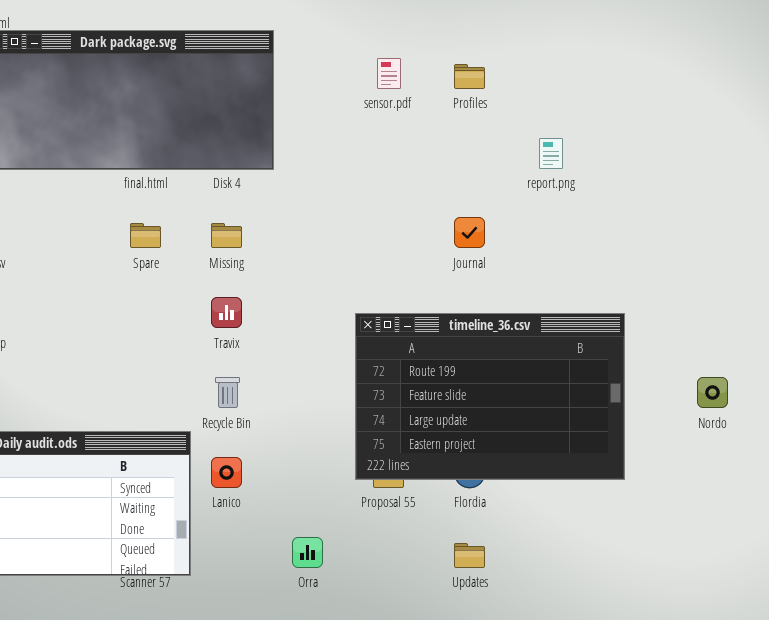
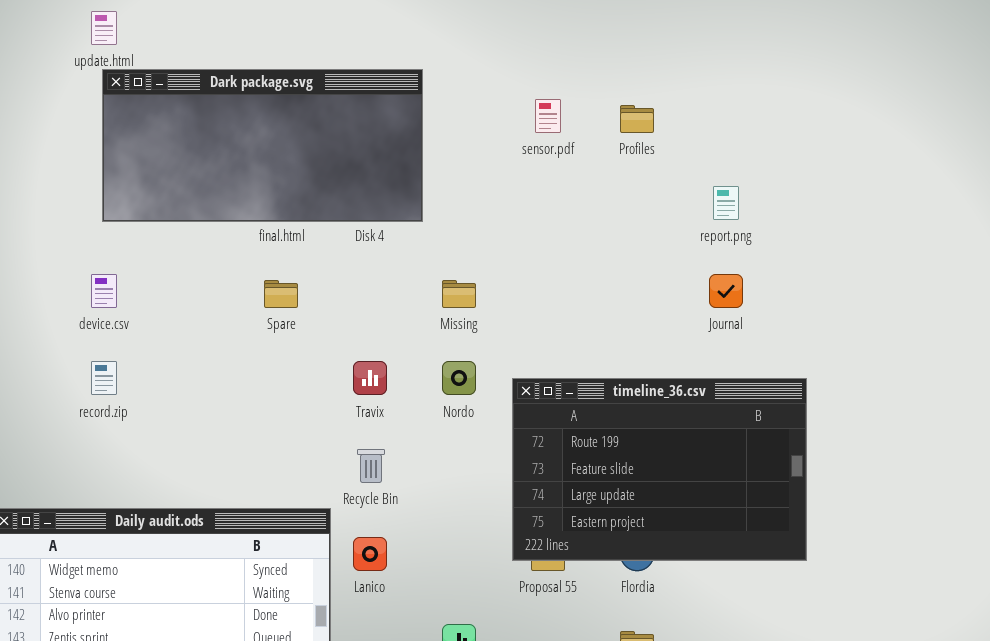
Journal: [454,217,485,248] -> [709,274,743,308], moved
Missing: [211,223,242,248] -> [442,280,476,308], moved
Nordo: [697,377,728,408] -> [442,361,476,395], moved

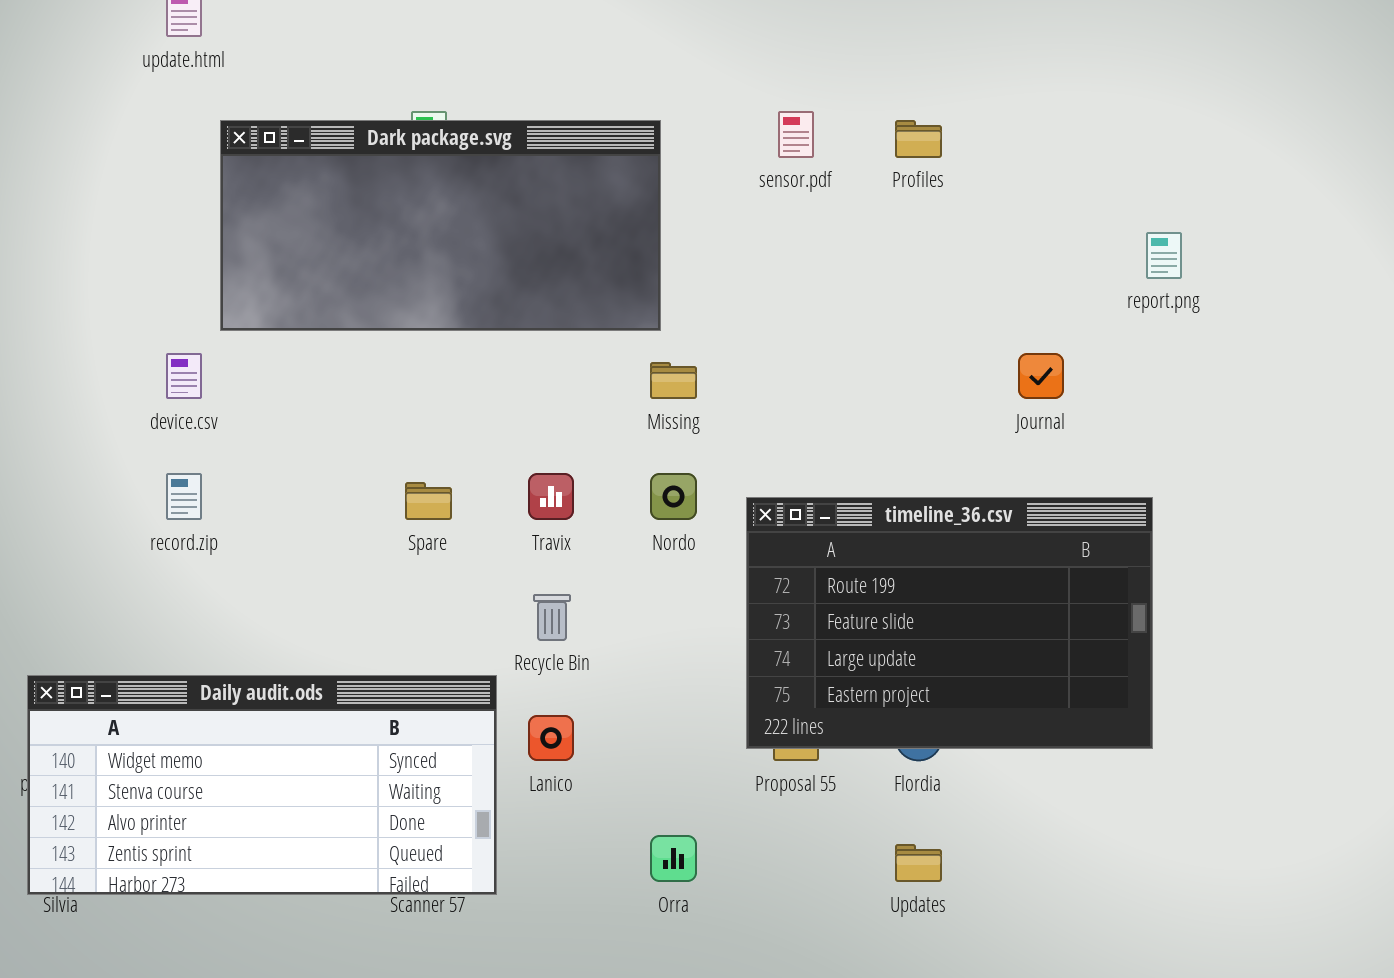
Dark package.svg: [102,69,423,222] -> [220,120,661,331], moved
report.png: [713,186,739,220] -> [1146,232,1182,279], moved
Spare: [264,280,298,308] -> [405,482,452,520], moved

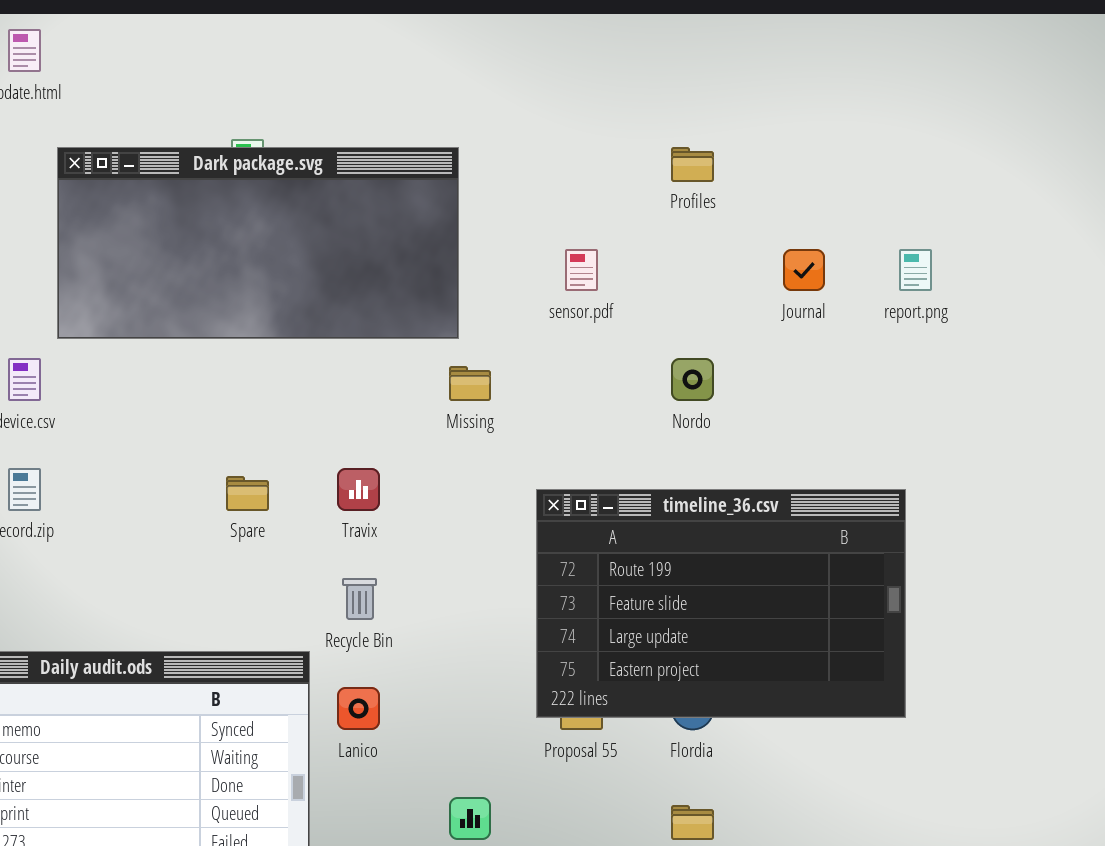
sensor.pdf: [778,111,814,158] -> [565,249,598,291], moved
Journal: [1018,353,1064,399] -> [783,249,825,291], moved
Nordo: [650,473,697,520] -> [671,358,714,401], moved

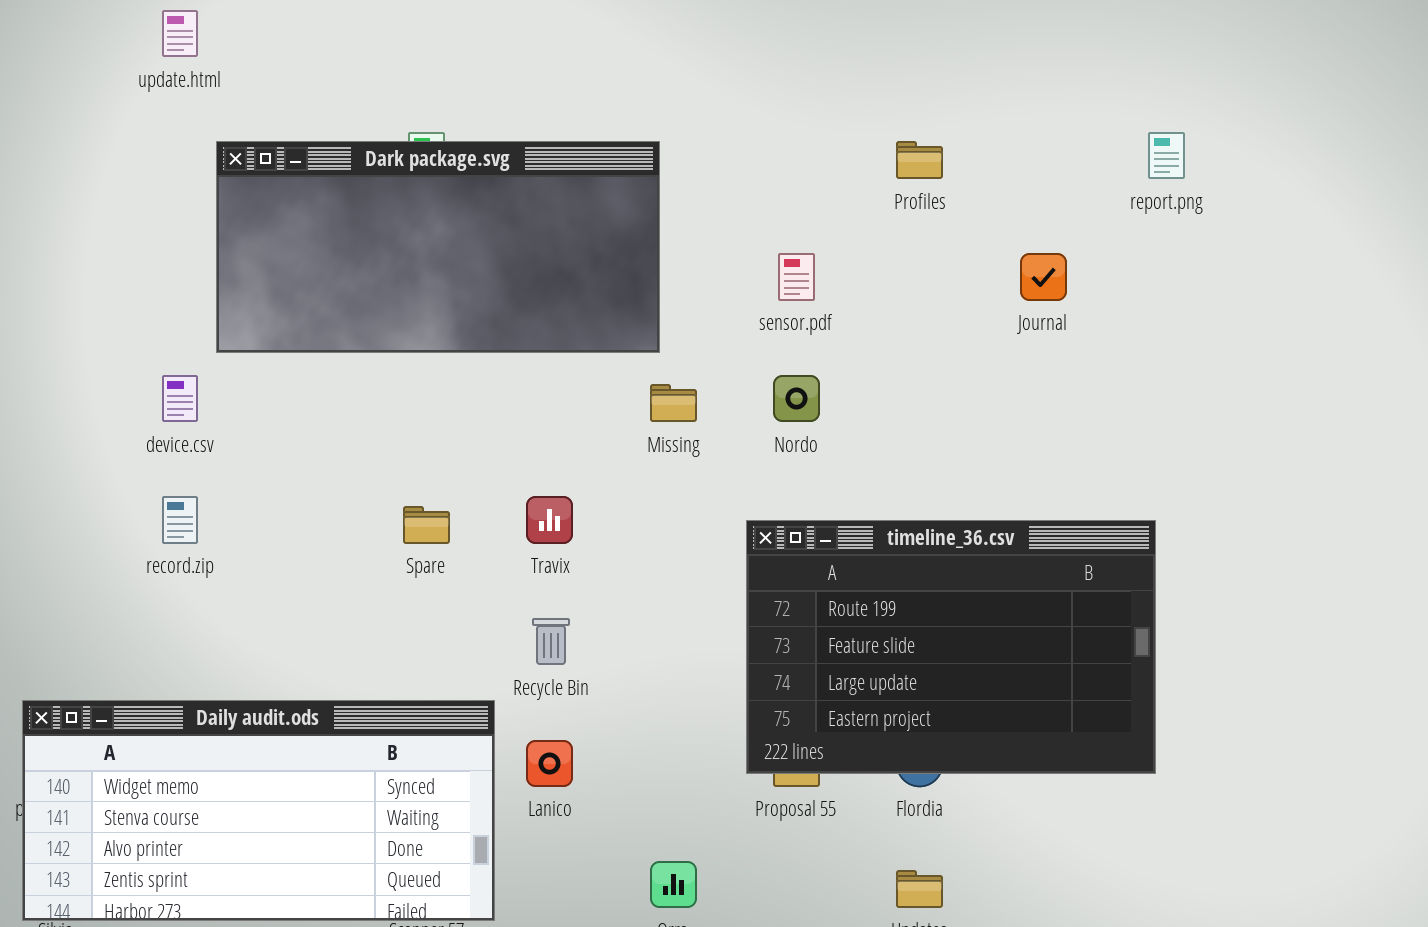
report.png: [899,249,932,291] -> [1148,132,1185,179], moved
Nordo: [671,358,714,401] -> [773,375,820,422], moved

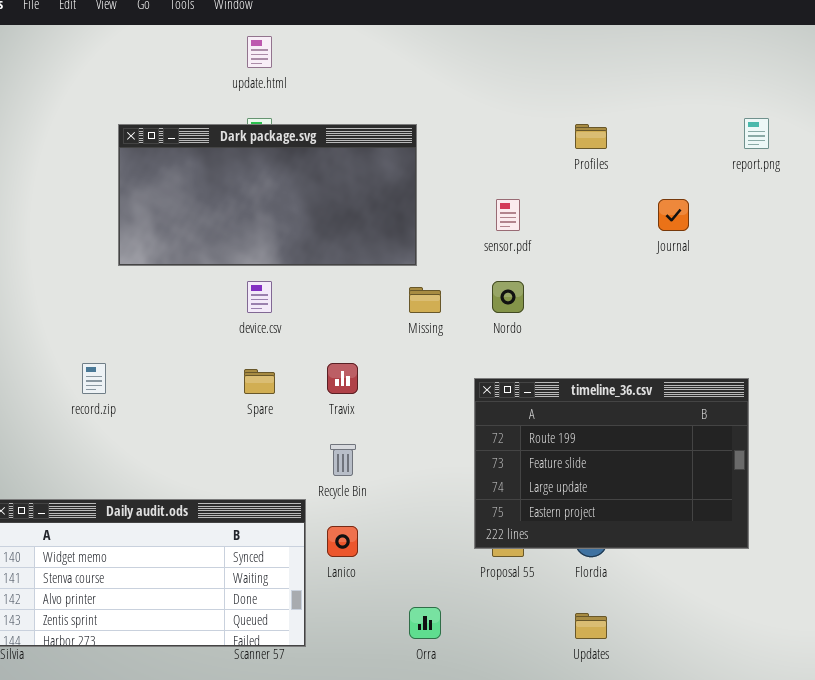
update.html: [162,10,198,57] -> [247,36,272,68], moved
device.csv: [162,375,198,422] -> [247,281,272,313], moved

